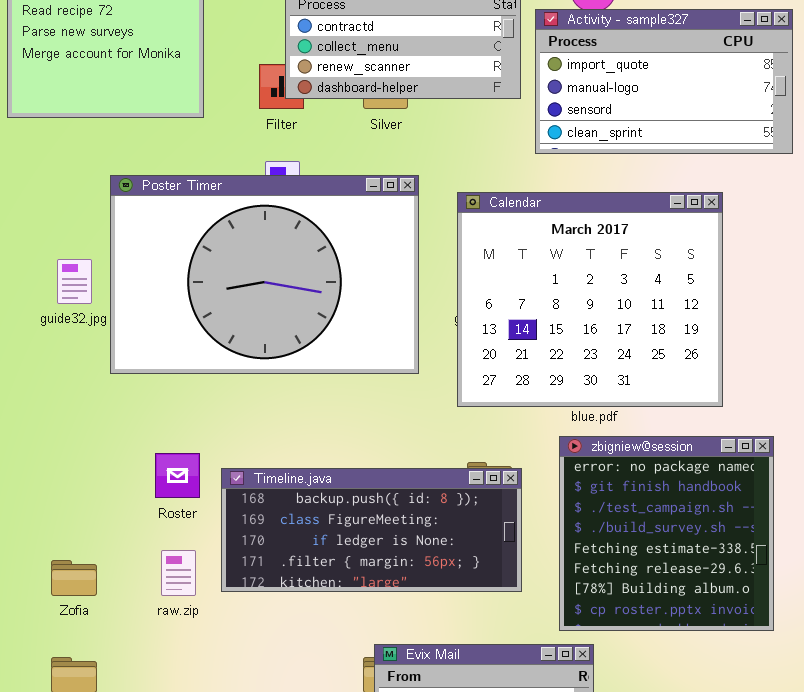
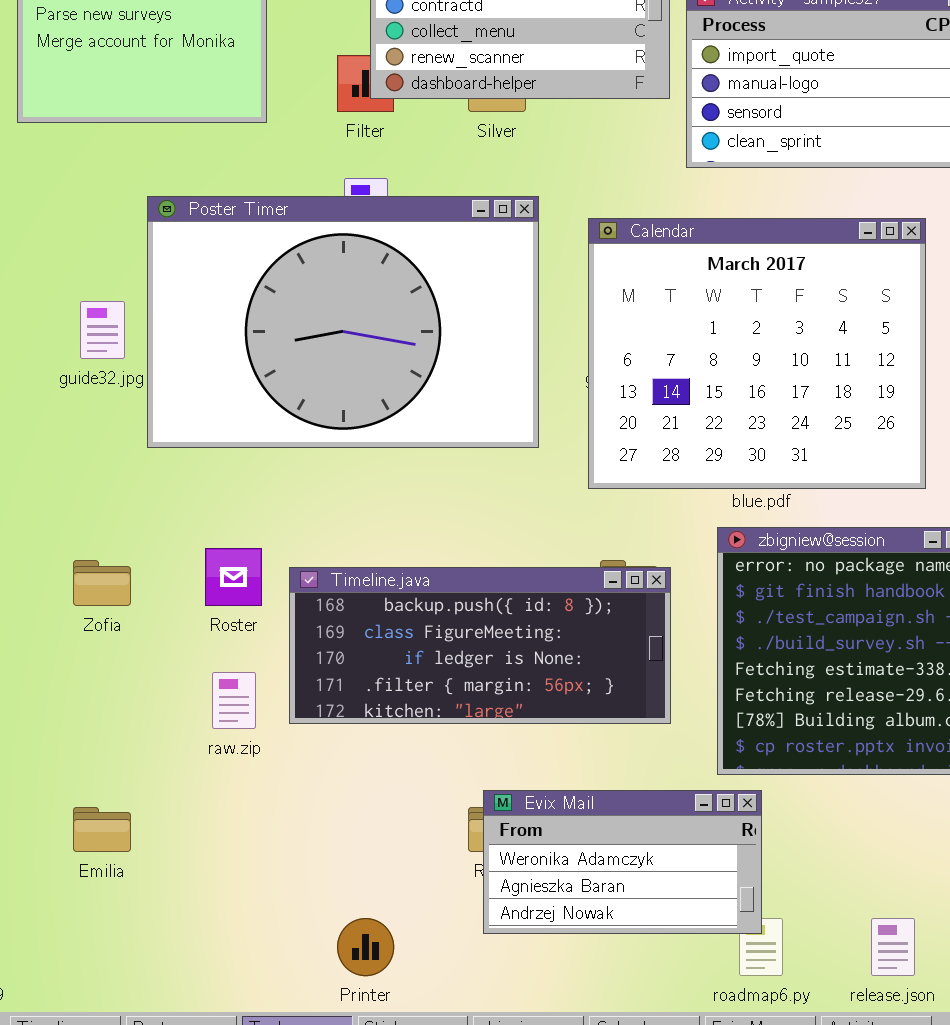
Zofia: [51,560,97,596] -> [73,560,131,606], moved

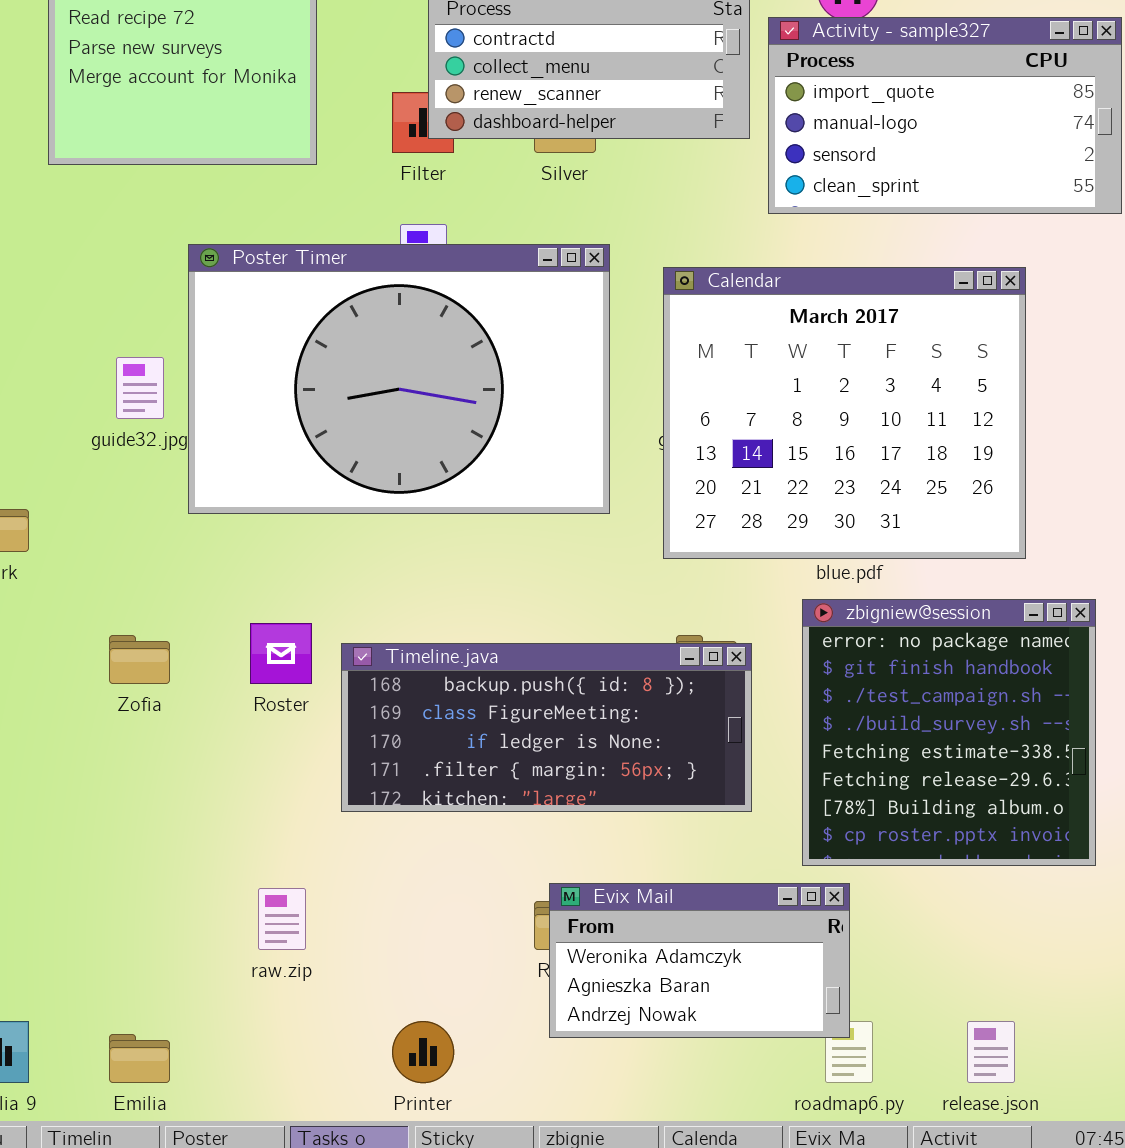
raw.zip: [212,672,256,729] -> [258,888,306,950], moved
Emilia: [73,807,131,852] -> [109,1034,170,1083], moved

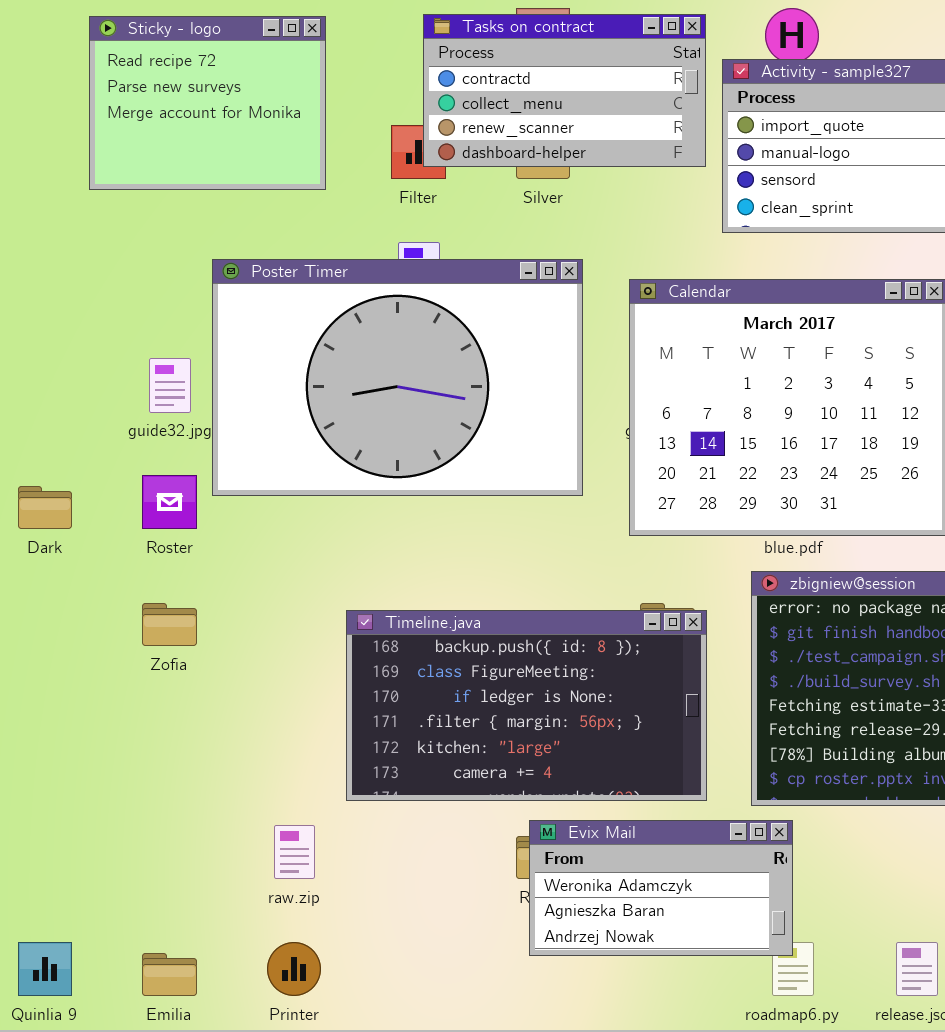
Roster: [250,623,312,684] -> [142,475,197,529], moved
Timeline.java: [341,643,752,812] -> [346,610,707,801], resized
Printer: [392,1021,454,1083] -> [267,942,321,996], moved

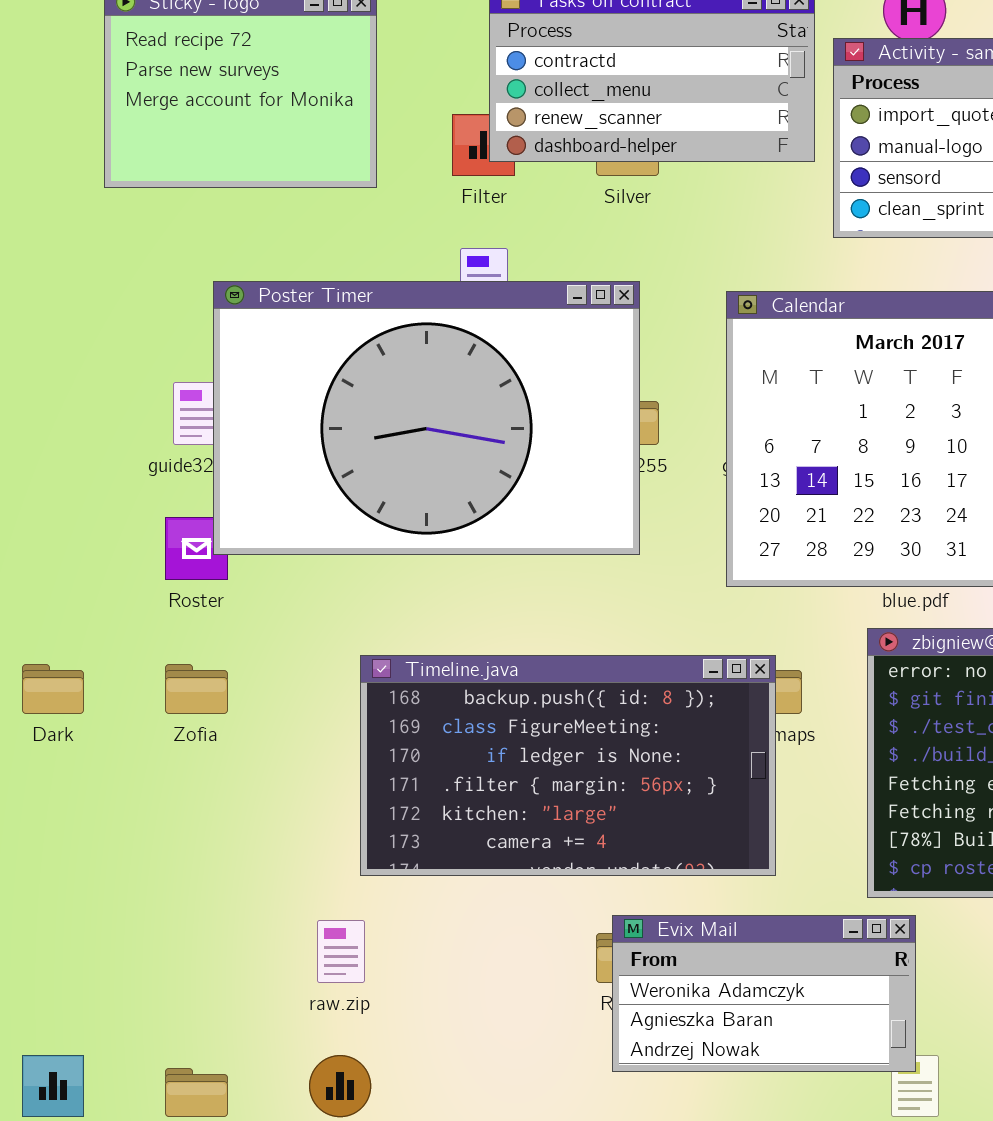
Poster Timer: [212,259,583,496] -> [213,281,640,555], moved
Dark: [18,486,72,529] -> [22,664,84,714], moved
Timeline.java: [346,610,707,801] -> [360,655,776,876], moved

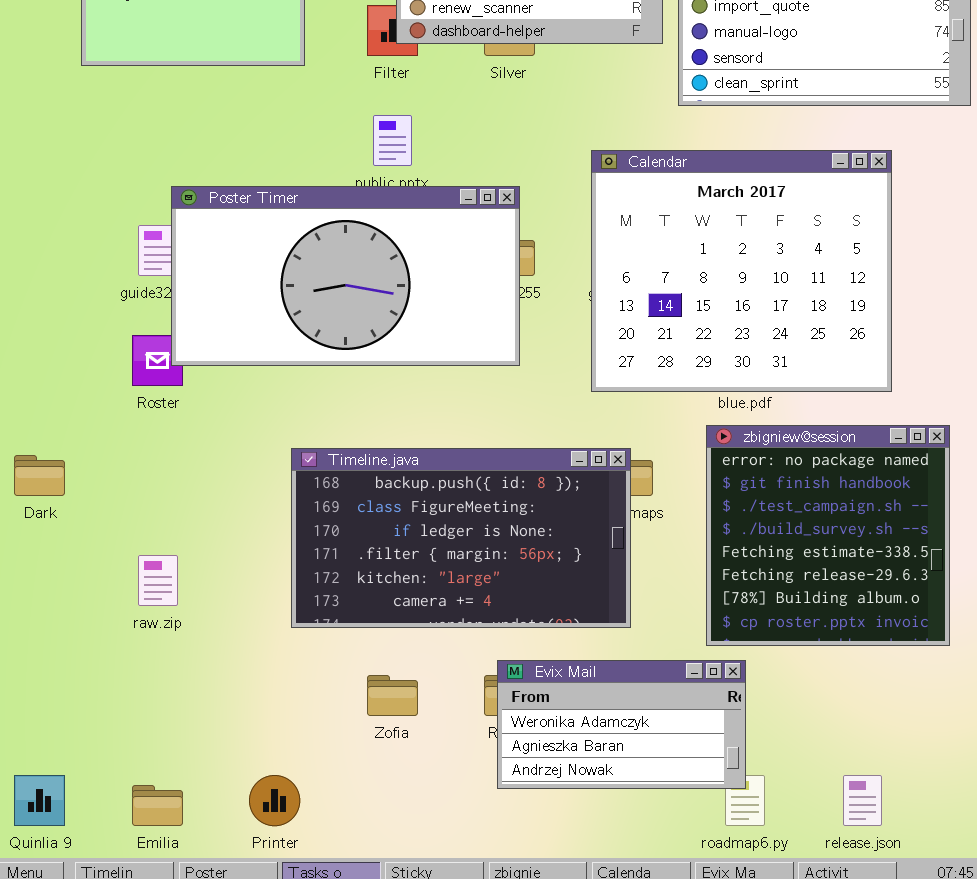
Poster Timer: [213,281,640,555] -> [171,186,520,366], resized
Zofia: [165,664,228,714] -> [367,675,418,716], moved
raw.zip: [317,920,365,983] -> [138,555,178,606], moved

